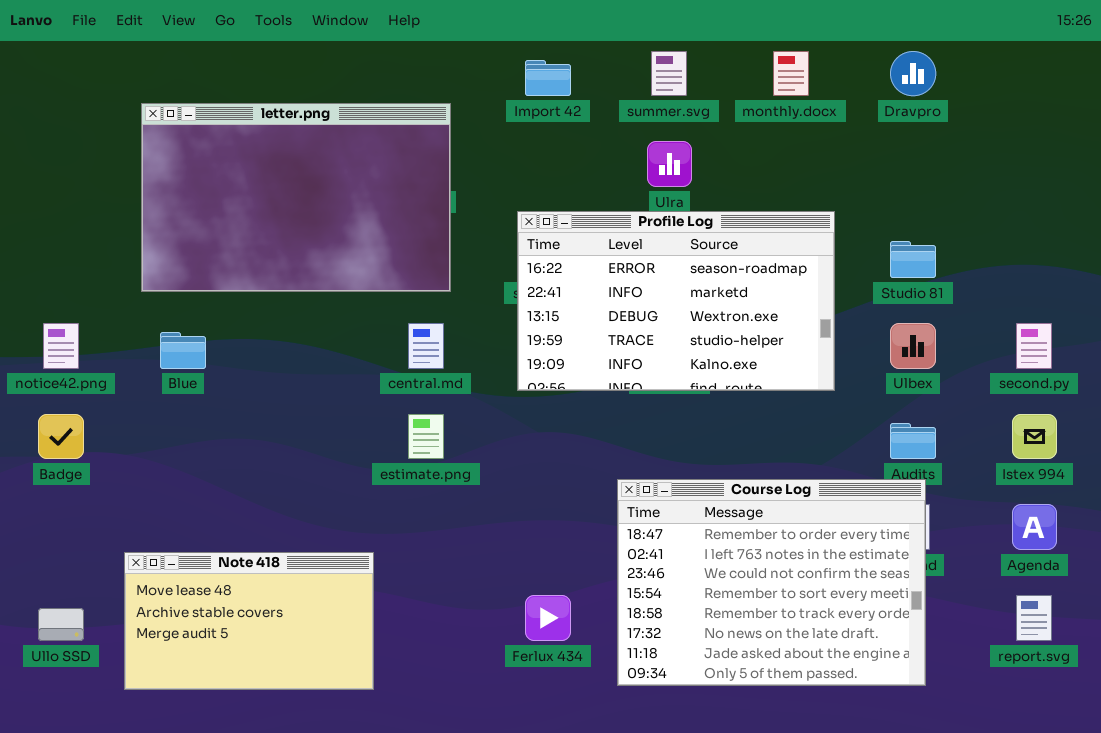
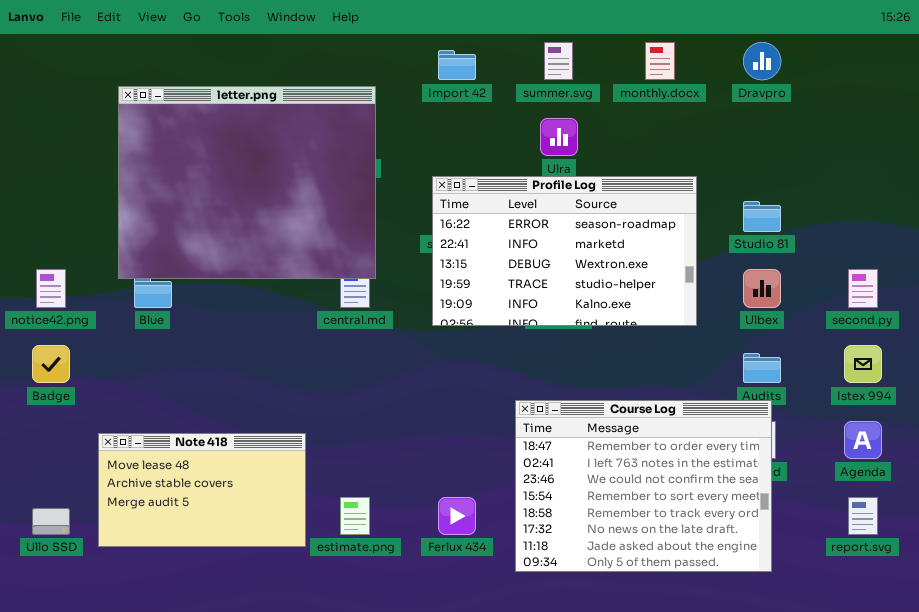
letter.png: [141,103,451,292] -> [118,86,376,279], resized
estimate.png: [408,414,444,459] -> [340,497,370,535], moved
Note 418: [124,552,374,690] -> [98,433,306,547], moved

